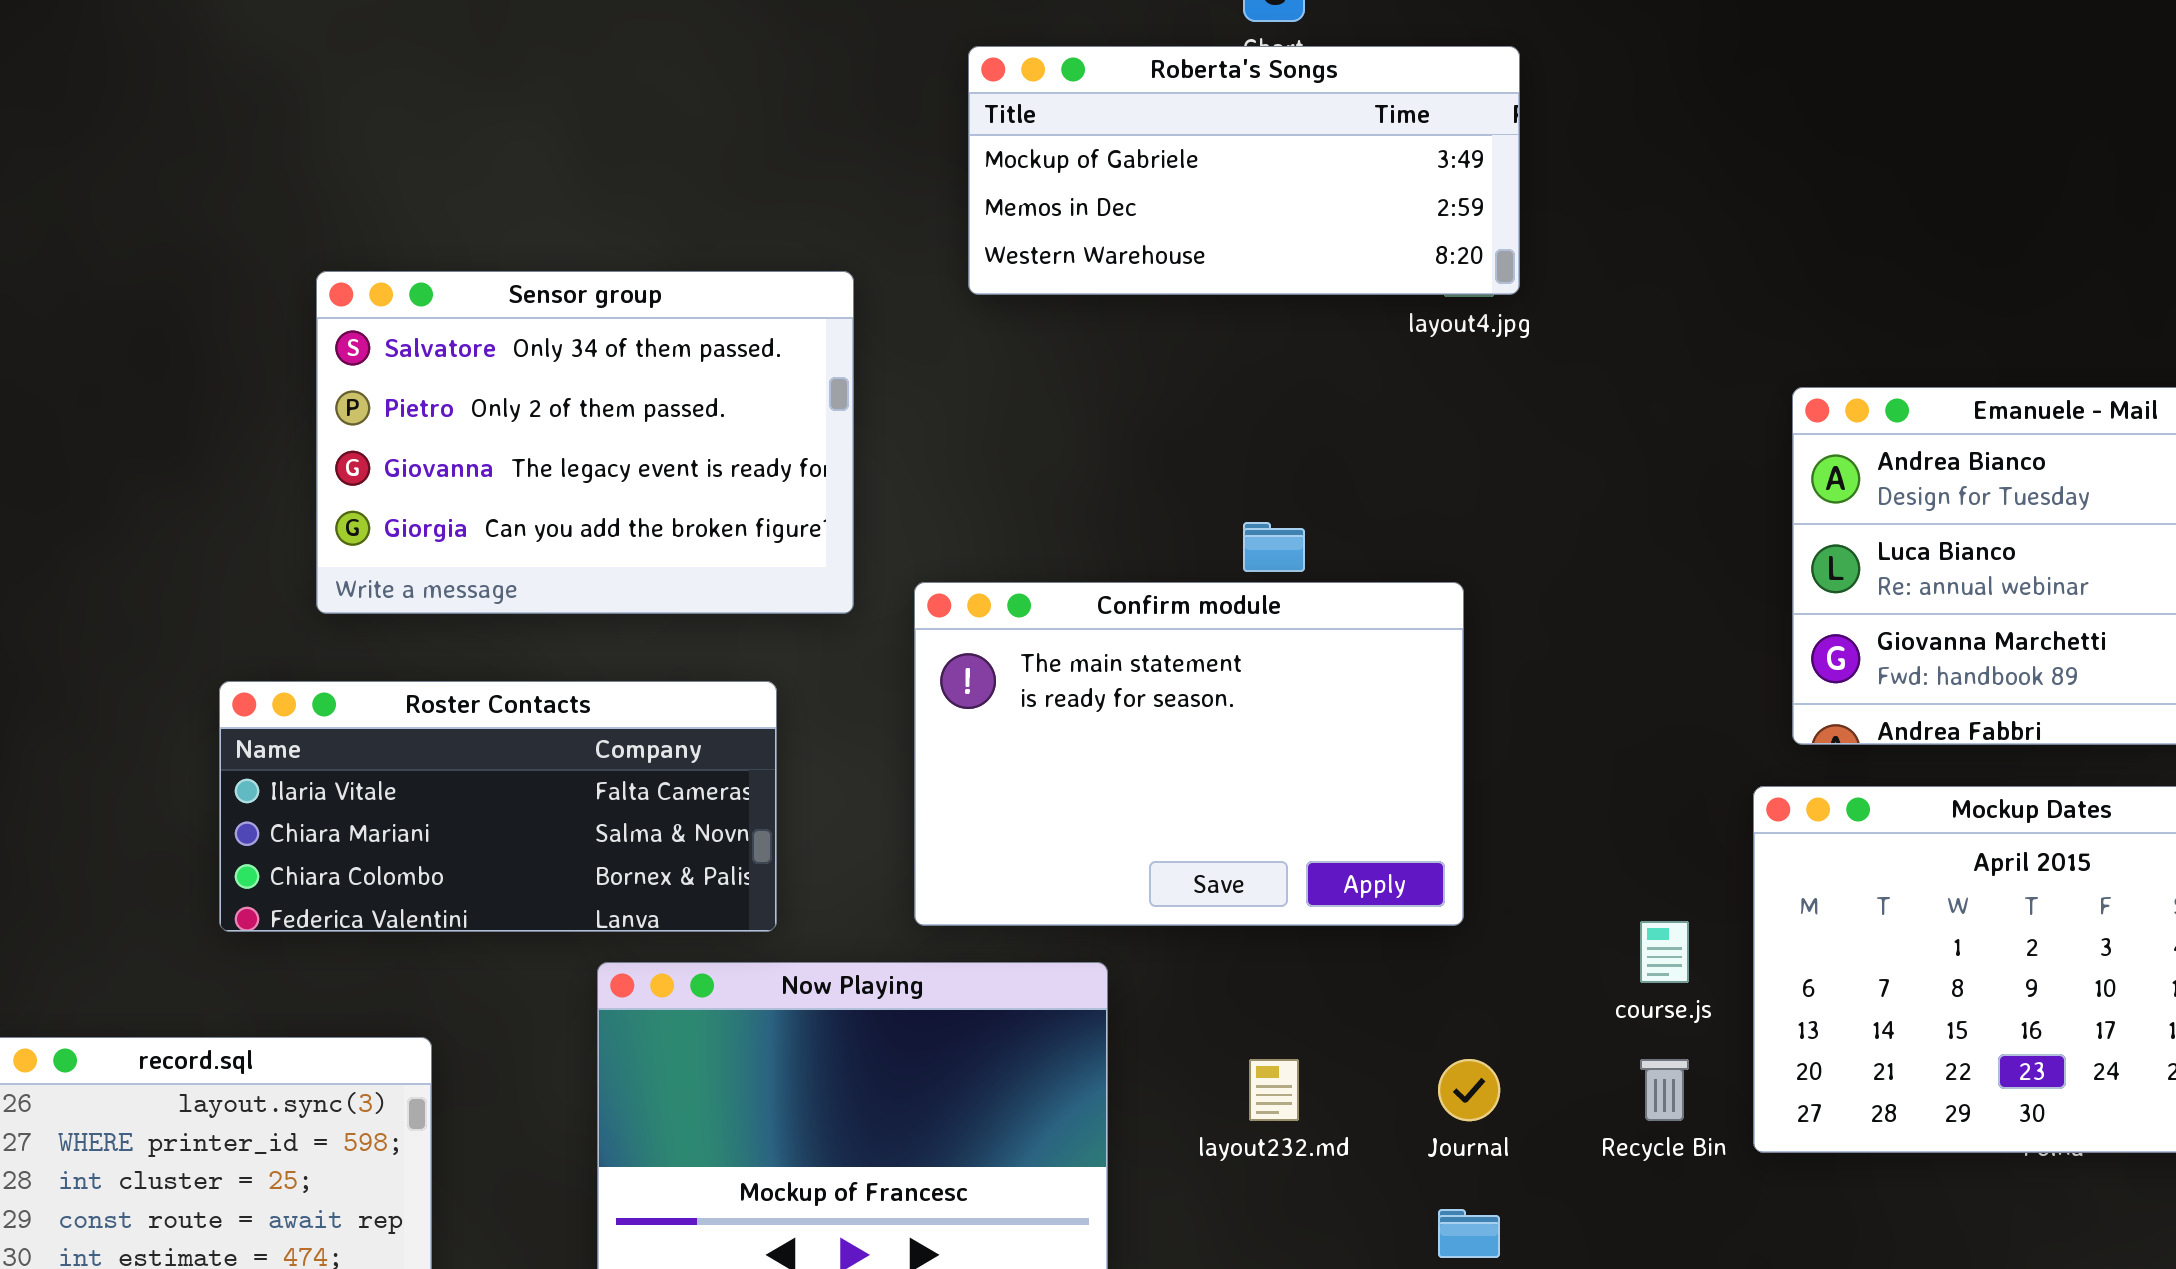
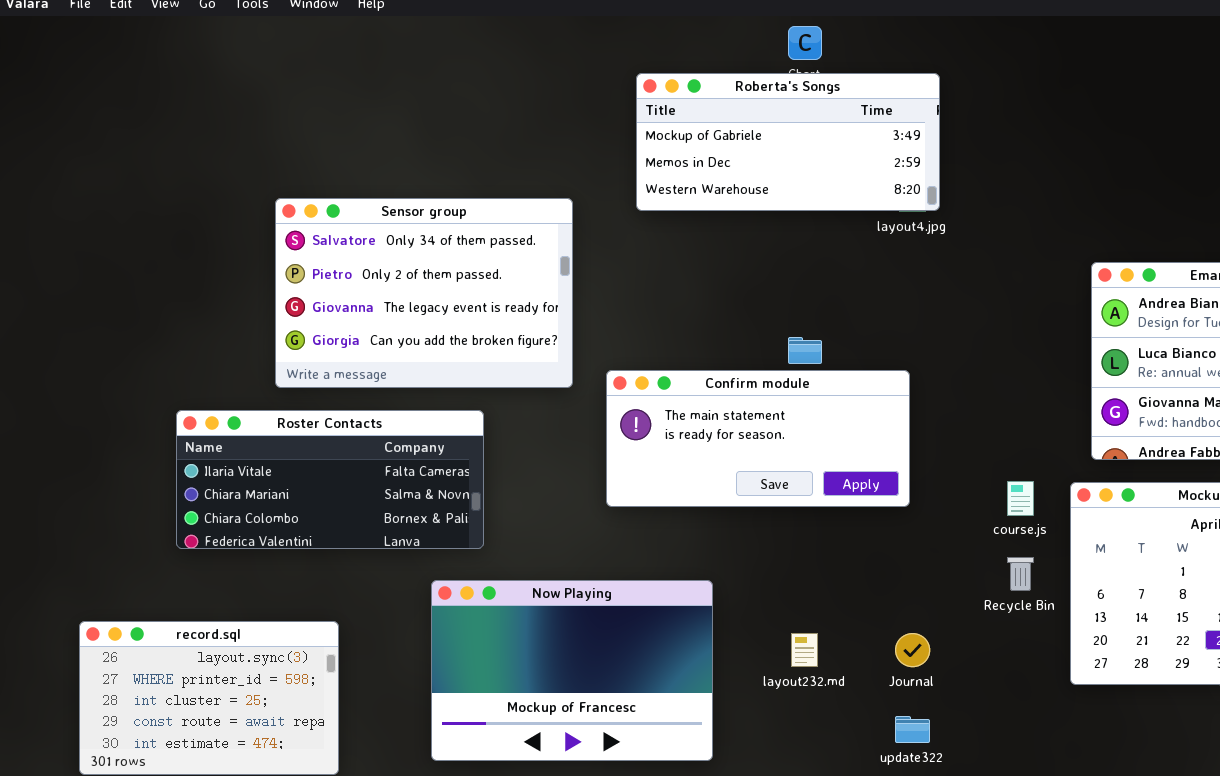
Confirm module: [914,582,1464,926] -> [606,370,910,507], resized
Roster Contacts: [219,681,777,932] -> [176,410,484,549], moved
course.js: [1640,921,1689,983] -> [1007,481,1034,516], moved
Recycle Bin: [1640,1059,1689,1121] -> [1007,557,1034,591], moved

